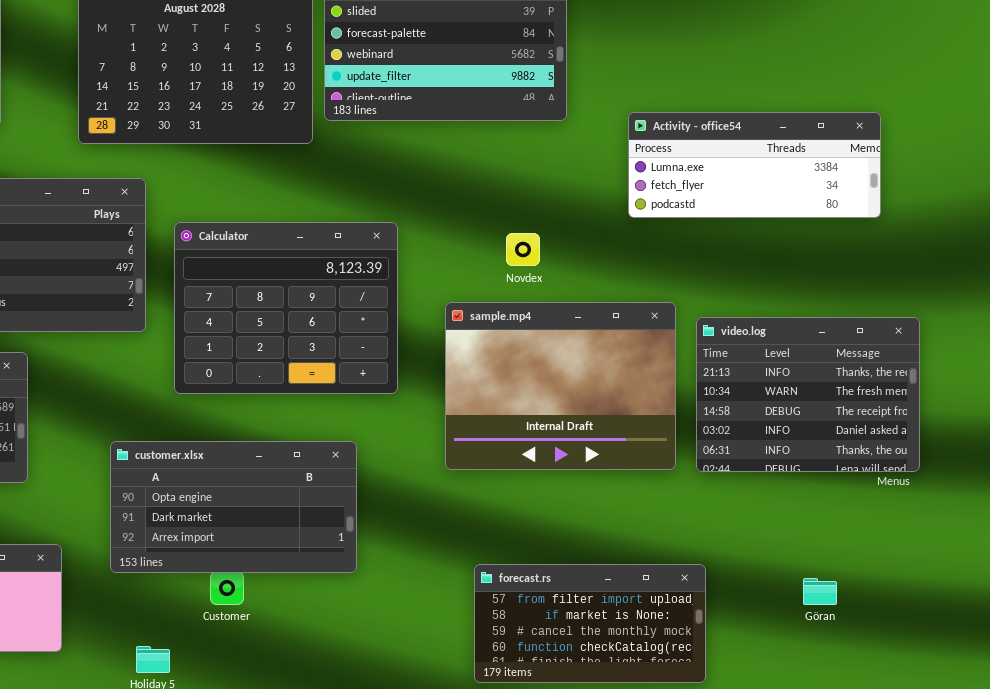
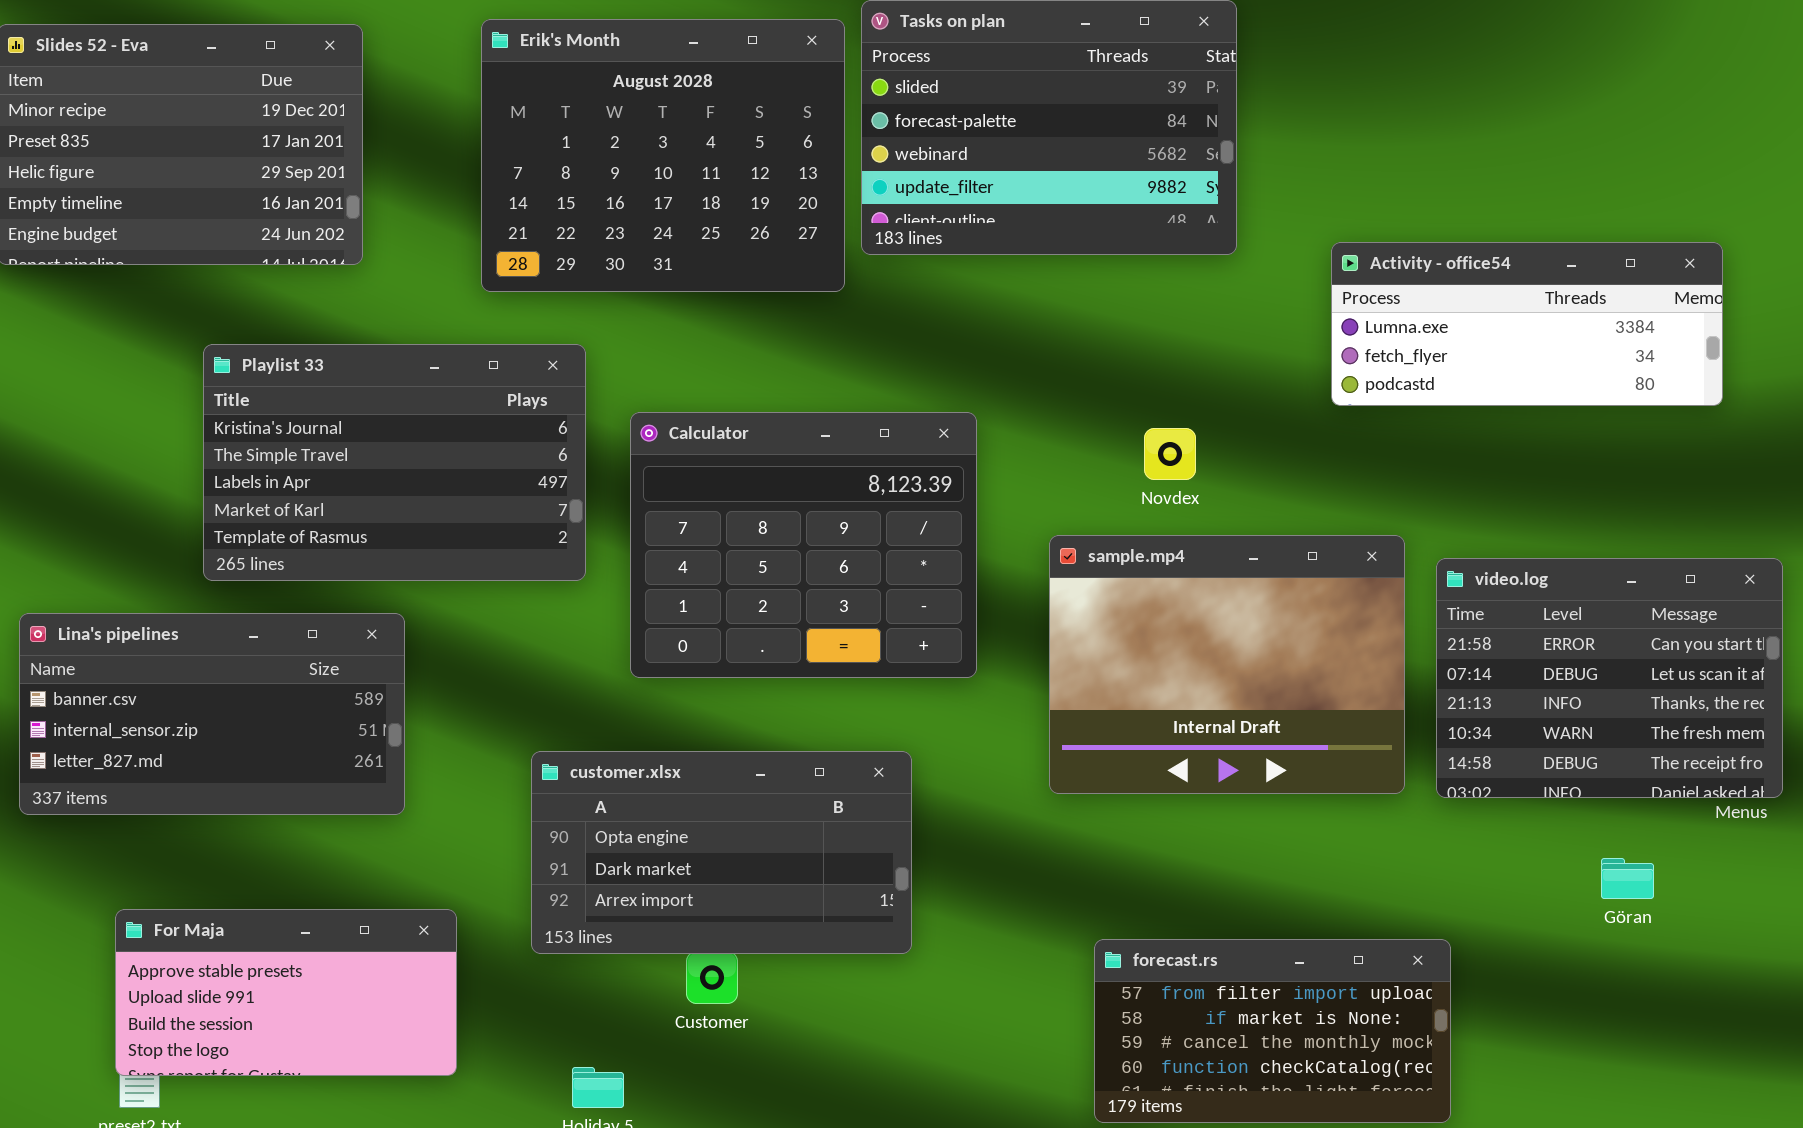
video.log: [696,317,920,472] -> [1436,558,1783,798], scrolled up 2 rows
Göran: [803,578,837,605] -> [1601,858,1654,899], moved

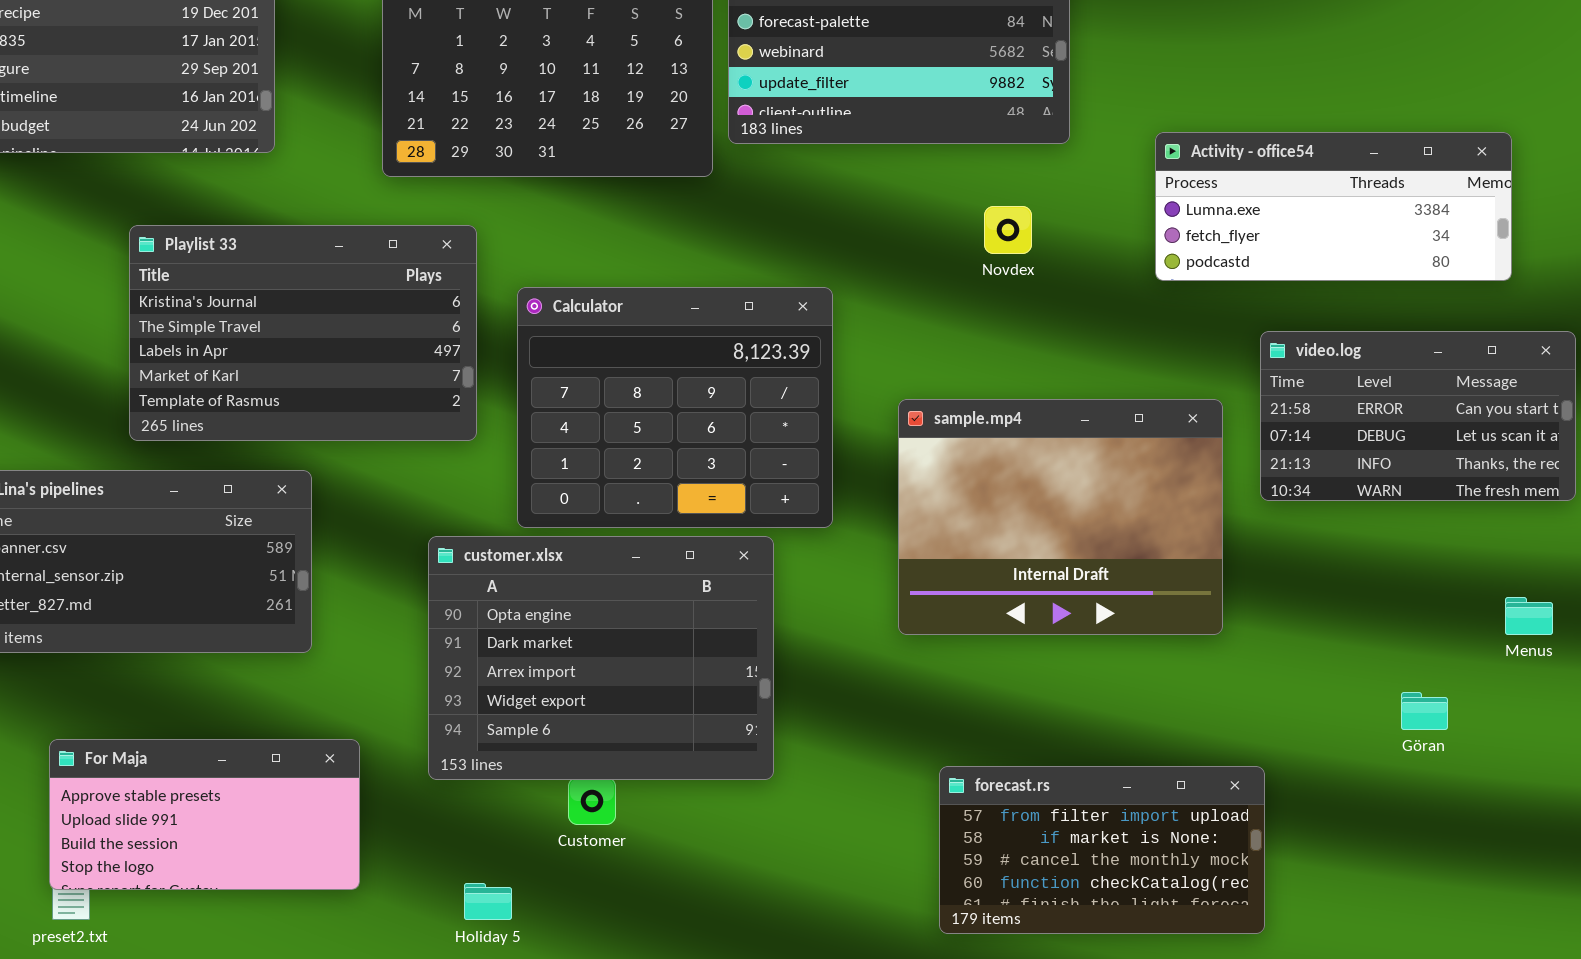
Novdex: [1144,428,1196,480] -> [984,206,1032,254], moved
video.log: [1436,558,1783,798] -> [1260,331,1576,501], moved, resized
customer.xlsx: [531,751,912,954] -> [428,536,774,780], resized

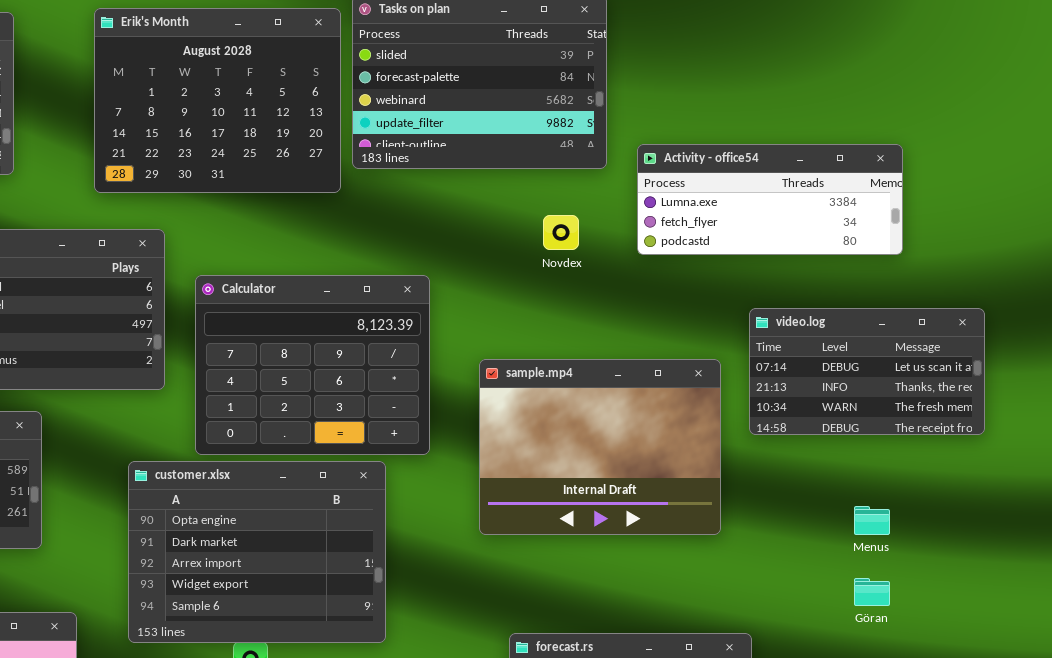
Activity - office54: [1155,132,1512,281] -> [637,144,903,255], moved
video.log: [1260,331,1576,501] -> [749,308,985,435], scrolled down 1 row
Menus: [1505,597,1553,635] -> [854,506,890,535], moved

